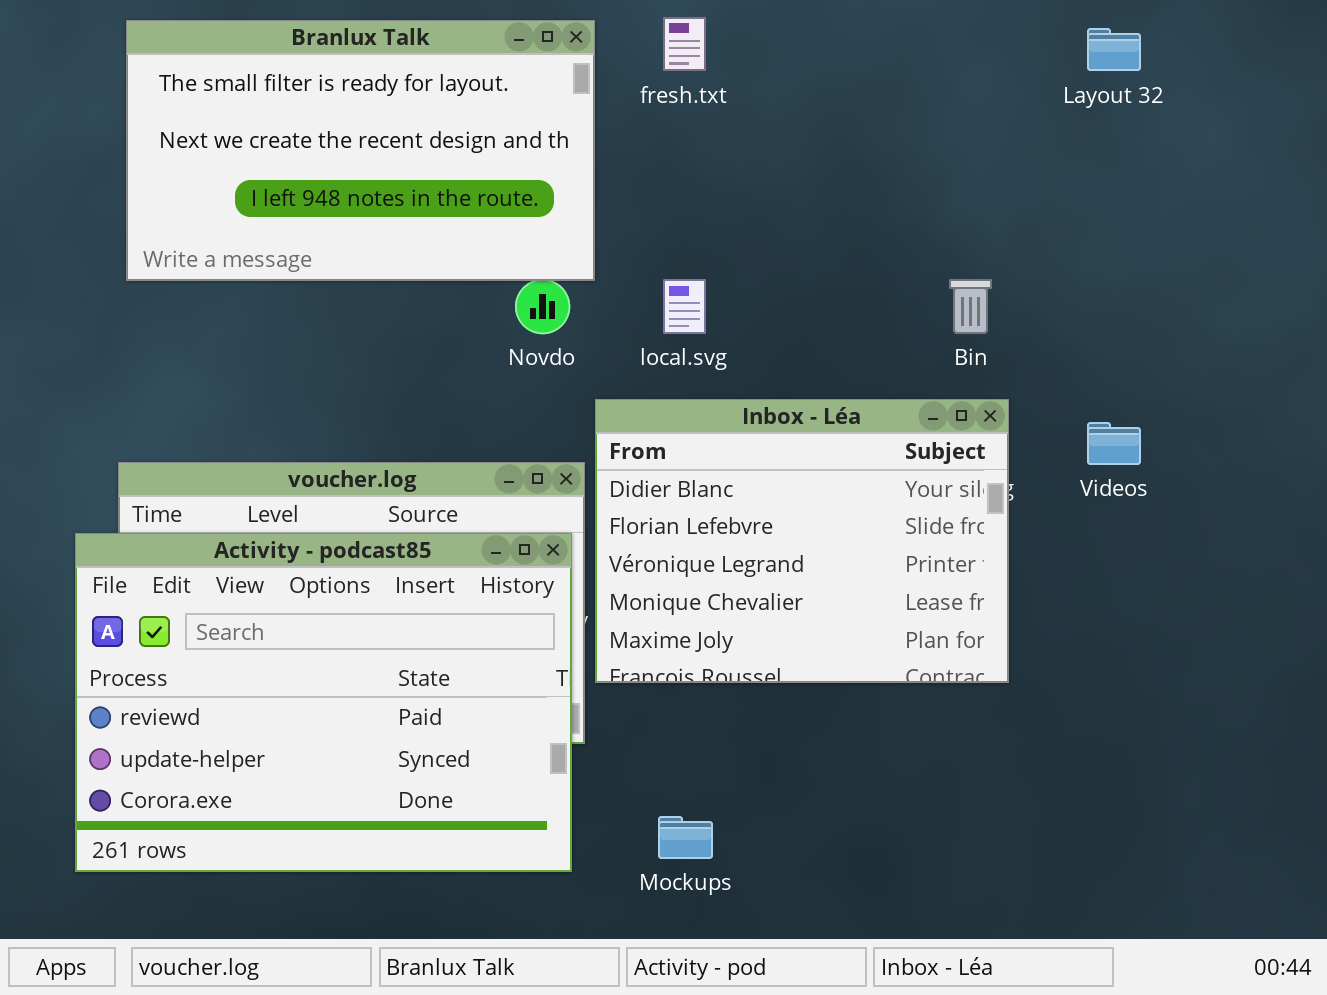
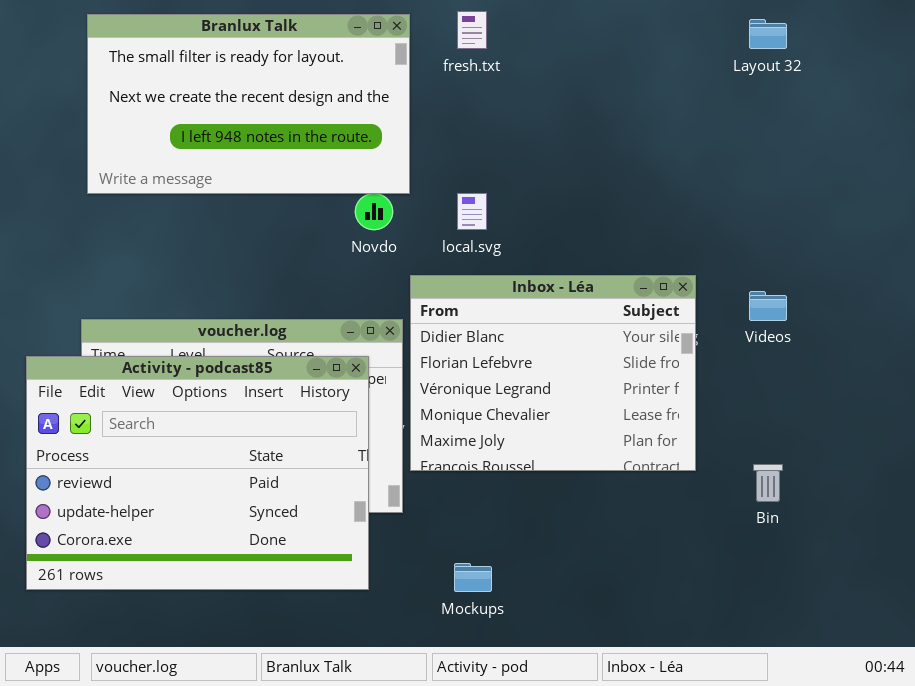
Bin: [949,279,992,334] -> [753,464,783,502], moved
Activity - podcast85: [75,533,572,872] -> [26,356,369,590], moved

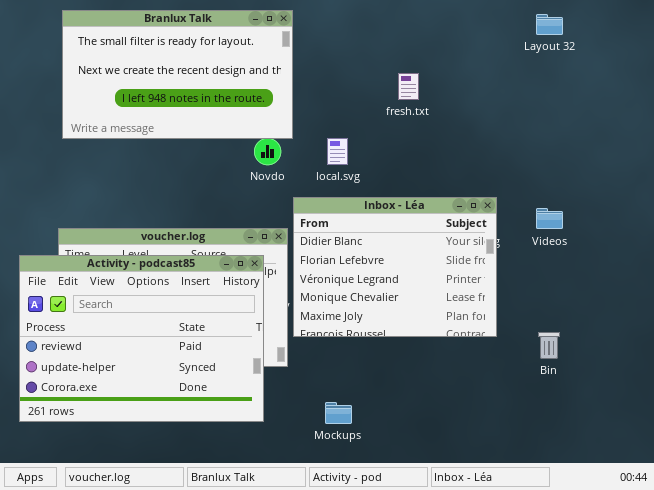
fresh.txt: [457,11,487,49] -> [398,73,419,100], moved

